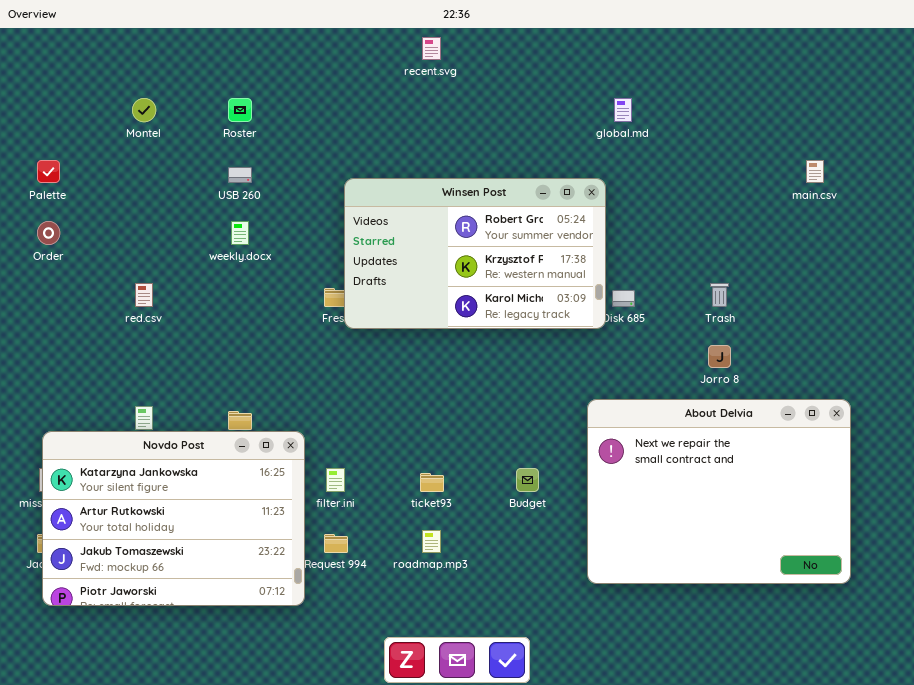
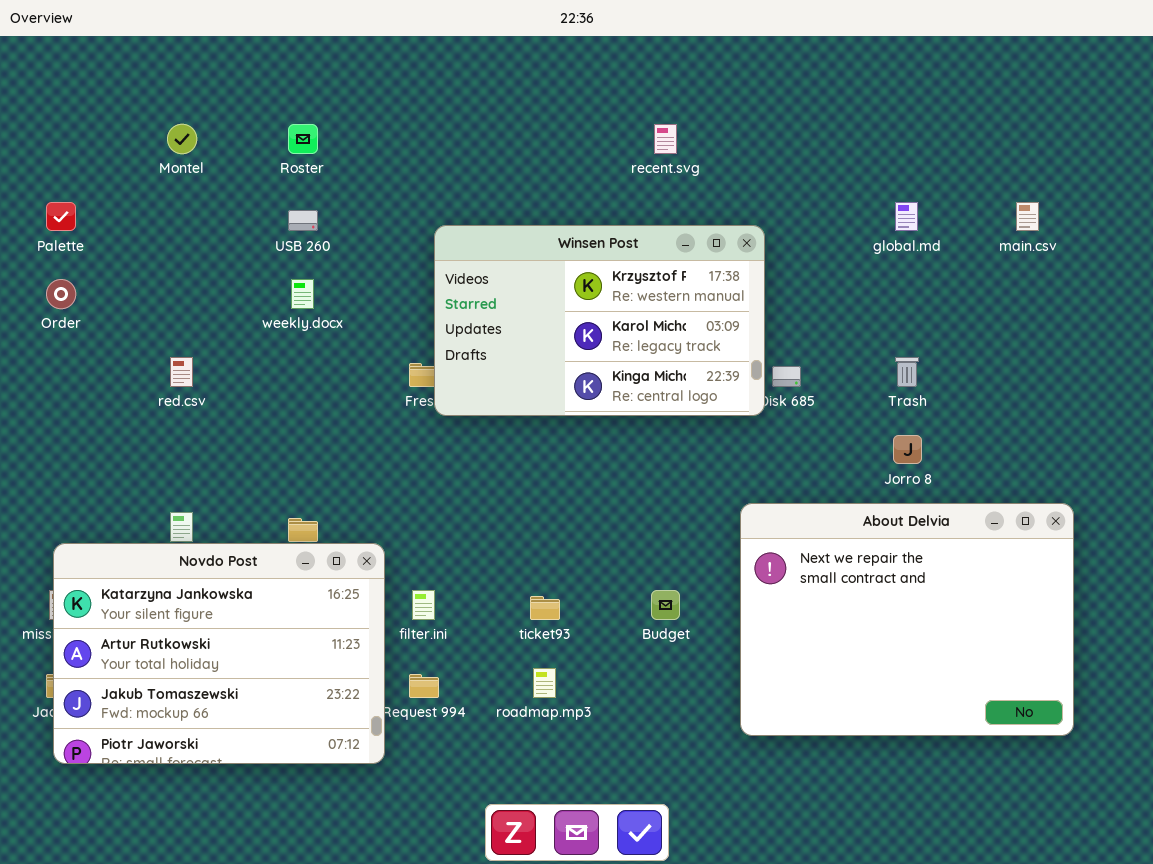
recent.svg: [422,37,441,60] -> [654,124,677,154], moved
global.md: [614,98,632,122] -> [895,202,918,231], moved
Winsen Post: [344,178,606,329] -> [434,225,765,416], scrolled down 1 row

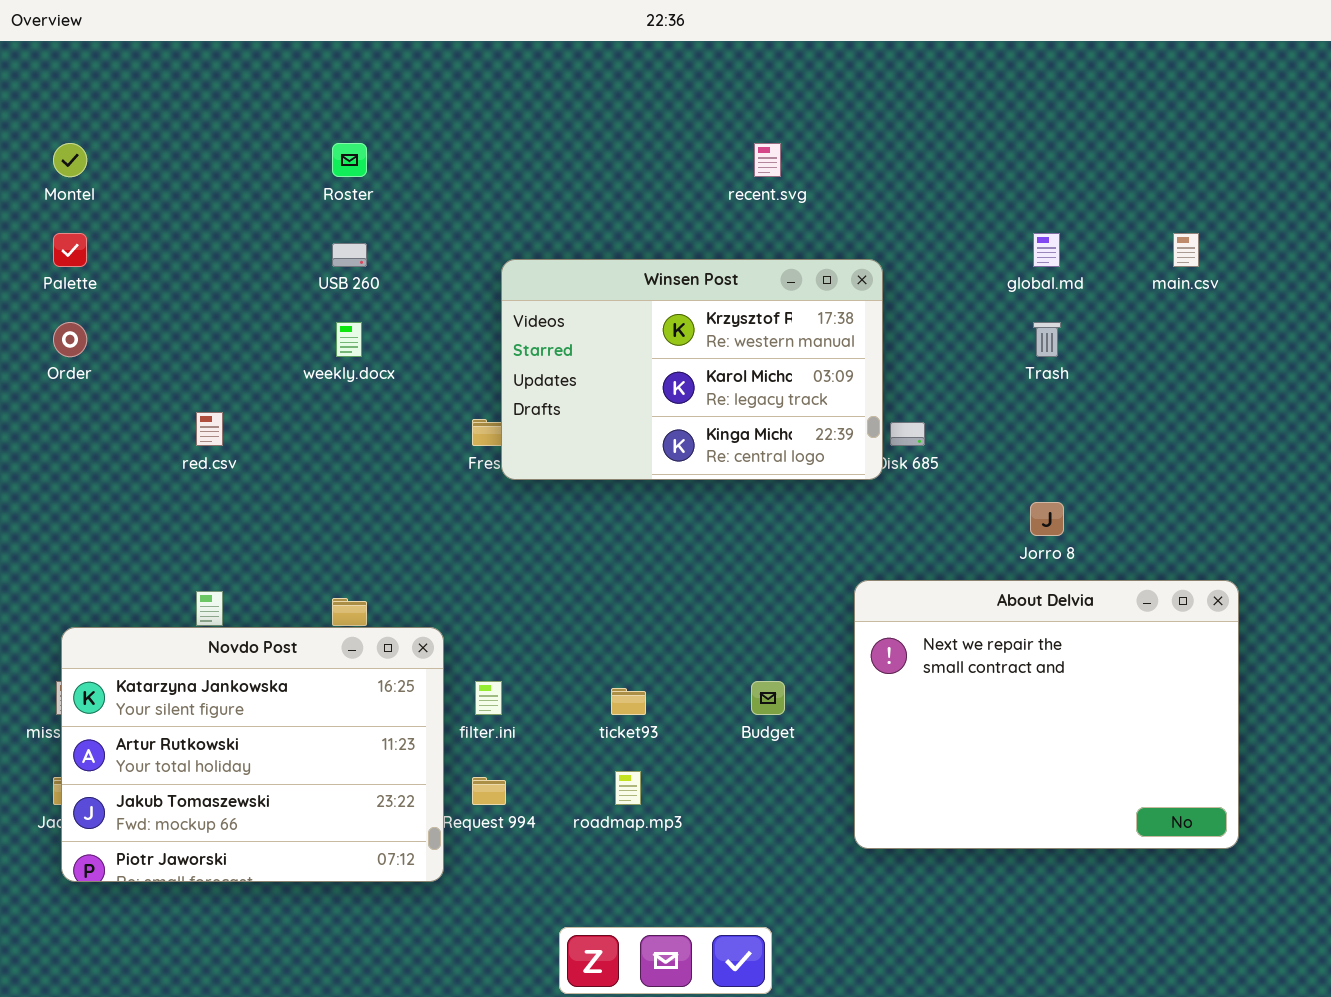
Montel: [167,124,197,154] -> [53,143,87,177], moved
Trash: [895,357,919,387] -> [1033,322,1061,357], moved

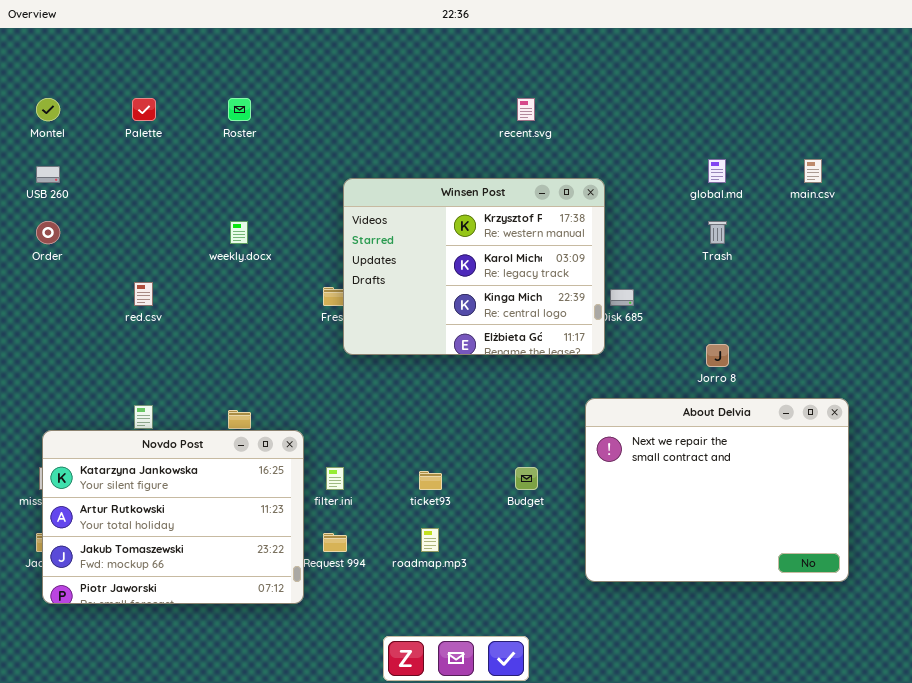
Palette: [53,233,87,267] -> [132,98,156,121], moved
USB 260: [332,243,367,267] -> [36,166,60,183], moved
Winsen Post: [501,259,883,480] -> [343,178,605,355], resized

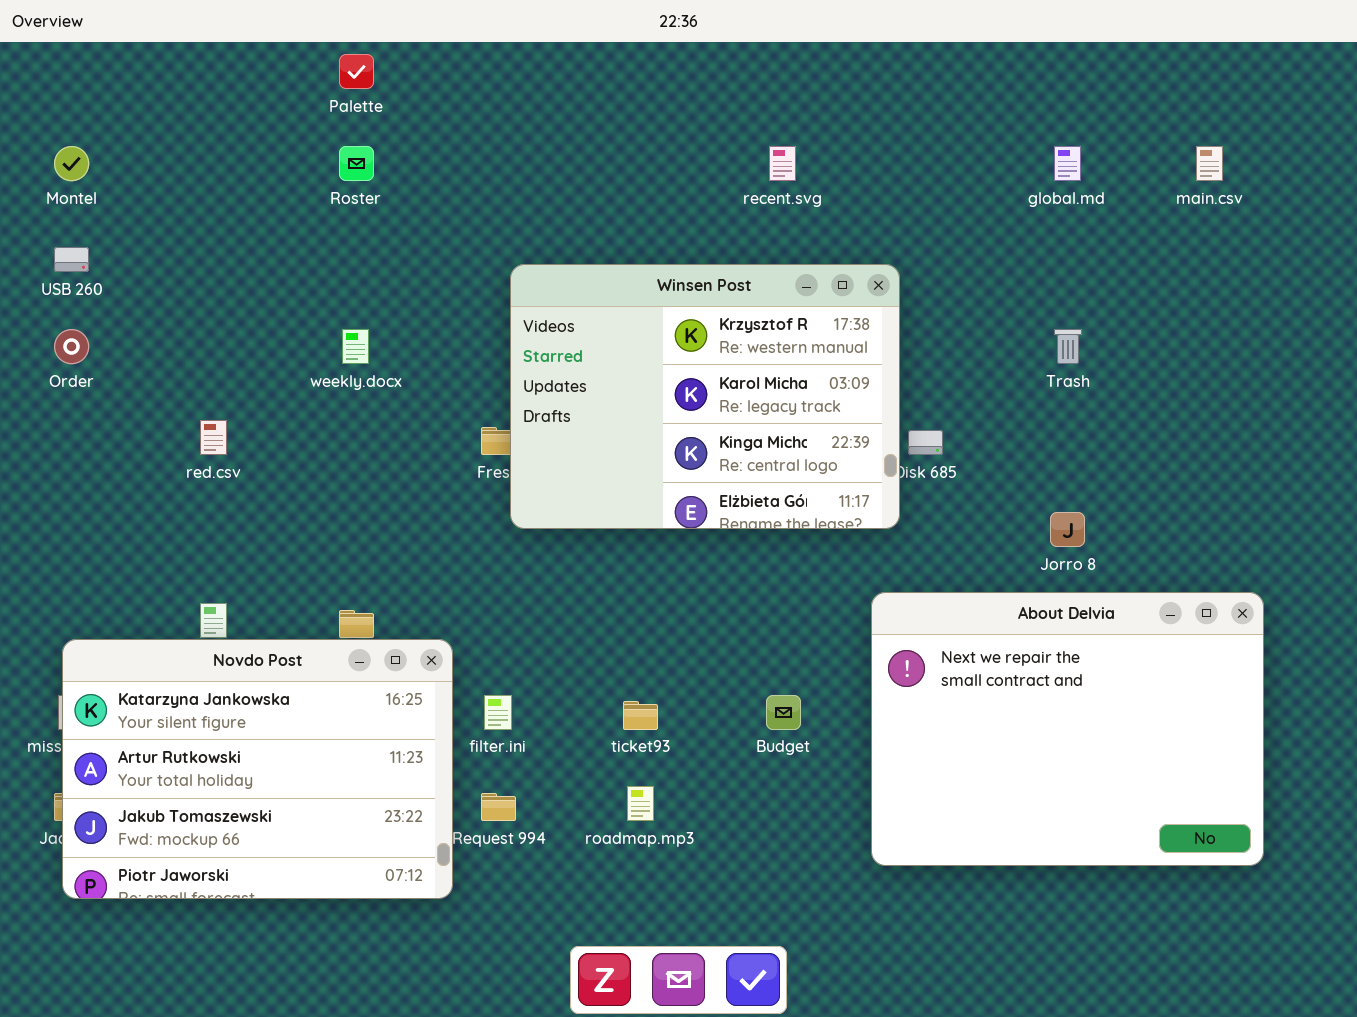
Palette: [132,98,156,121] -> [339,54,374,89], moved
global.md: [708,159,726,183] -> [1054,146,1081,181], moved
main.csv: [804,159,822,183] -> [1196,146,1223,181], moved

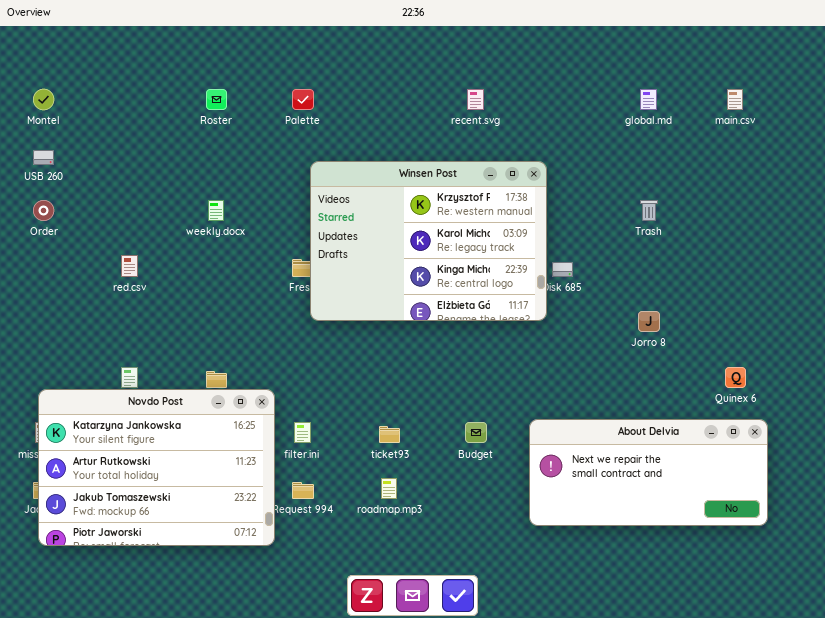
Palette: [339,54,374,89] -> [292,89,314,110], moved
About Delvia: [871,592,1264,866] -> [529,419,768,526], resized

